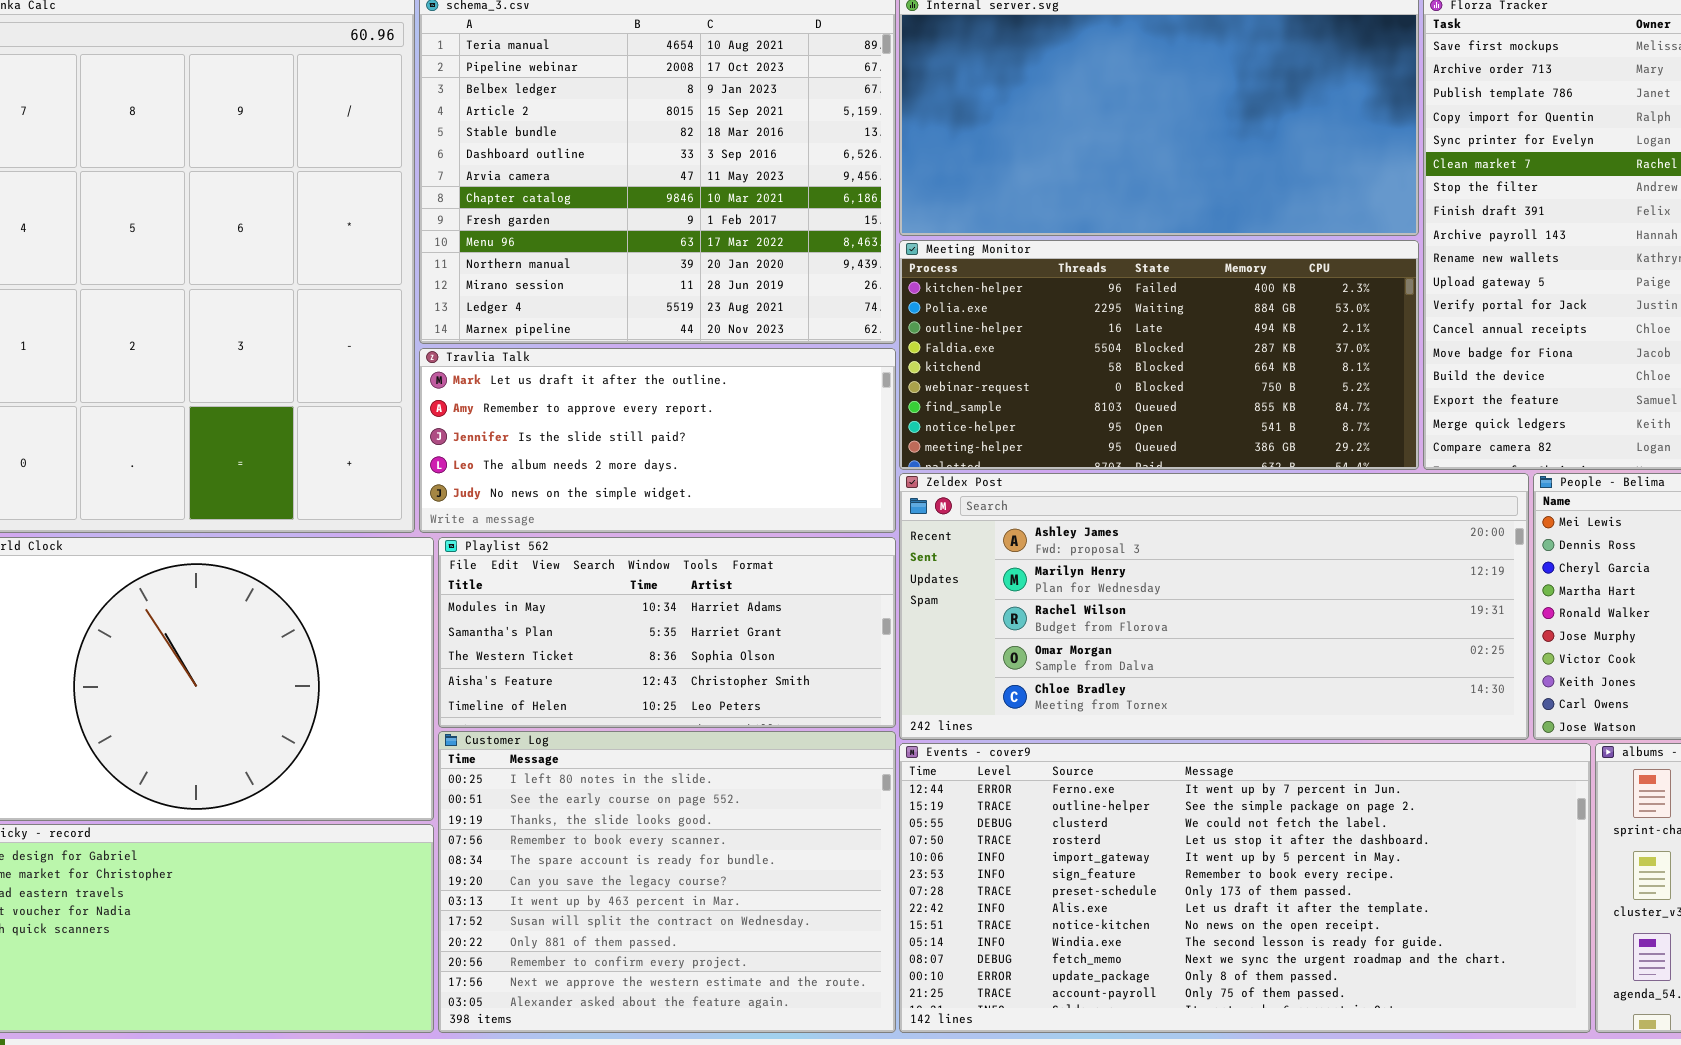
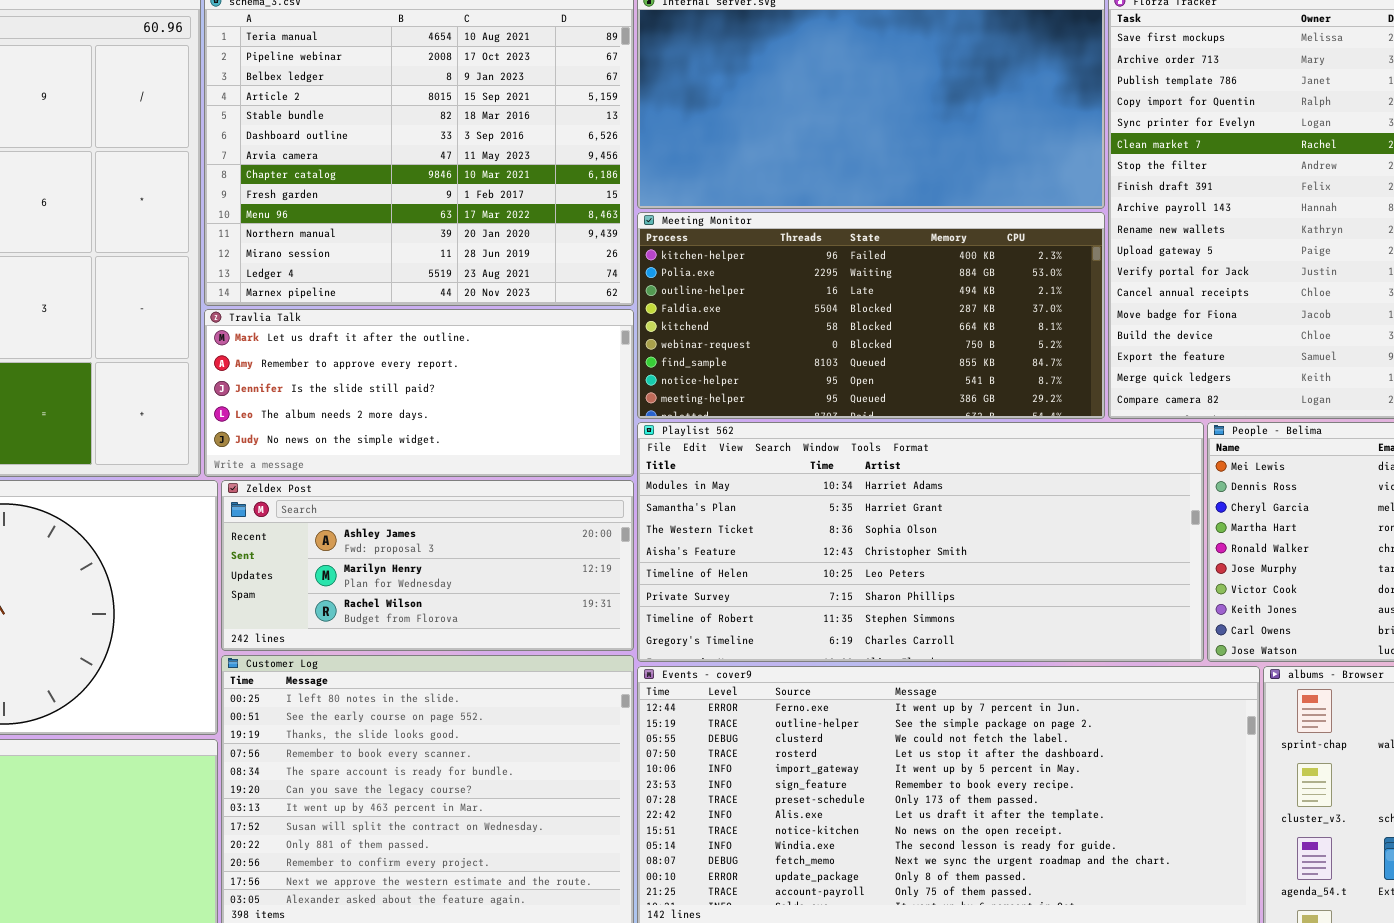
Zeldex Post: [899,473,1529,740] -> [221,480,634,651], moved, resized
Playlist 562: [438,537,896,728] -> [637,422,1204,662], moved, resized

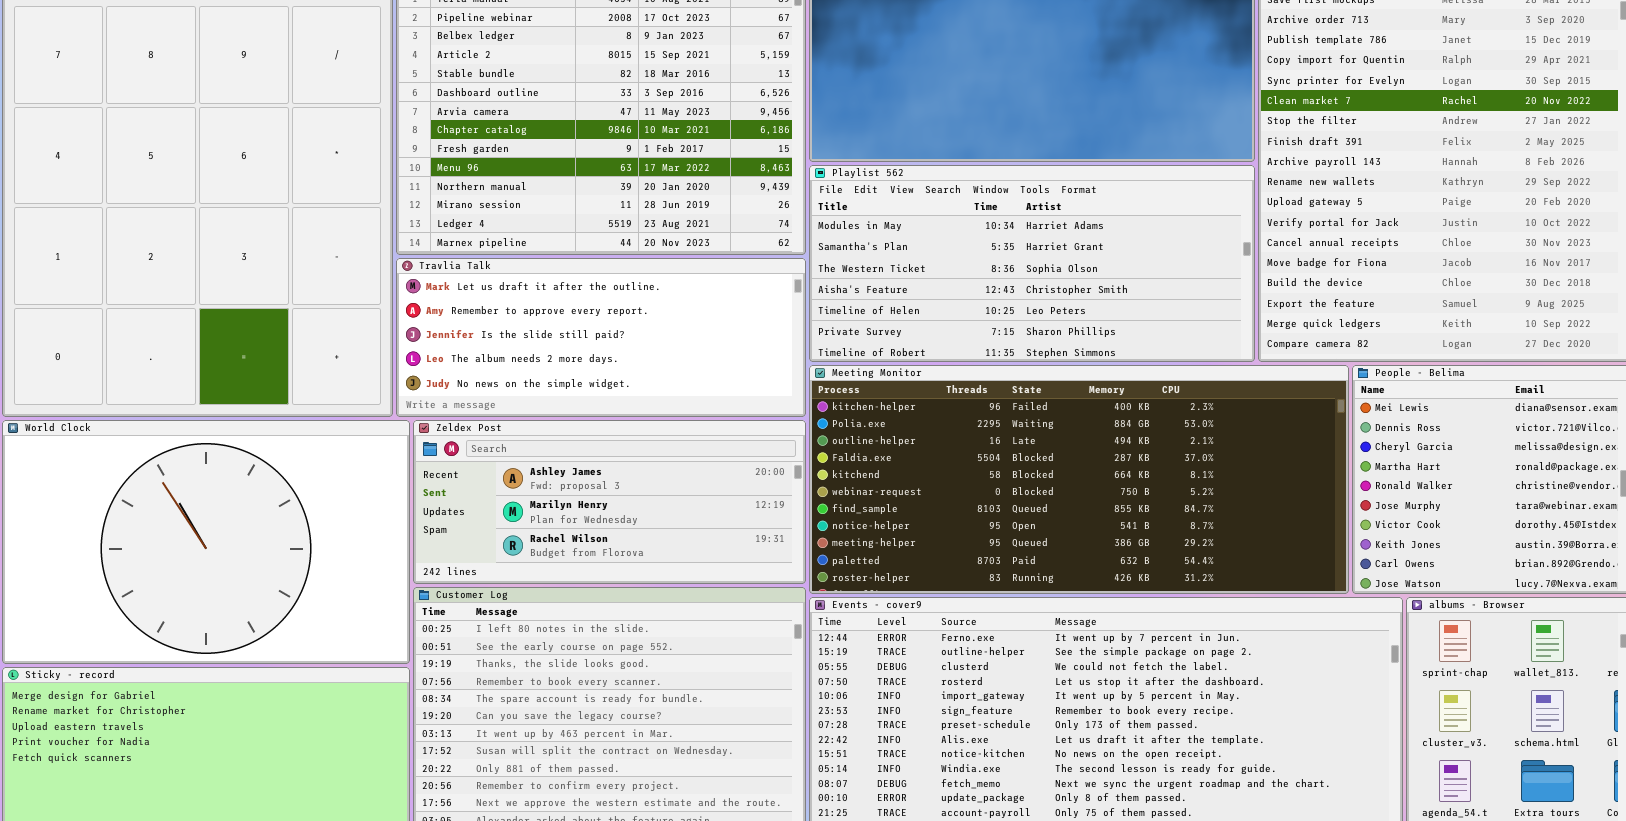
Meeting Monitor: [637,212,1105,419] -> [809,365,1349,594], moved, resized
Playlist 562: [637,422,1204,662] -> [809,165,1255,362], moved, resized

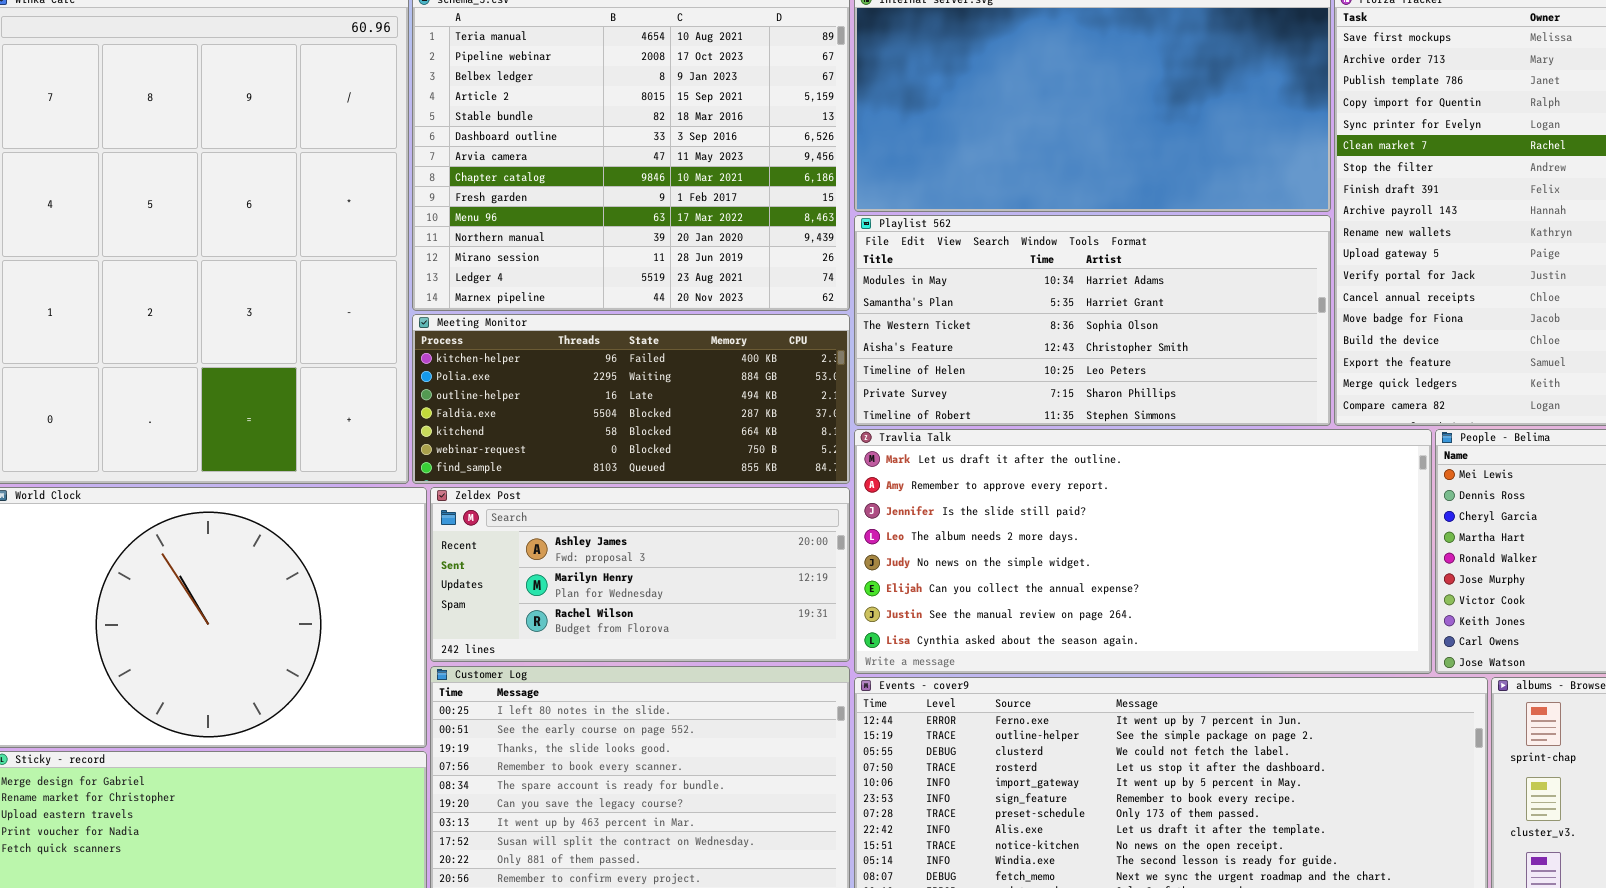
Travlia Talk: [396,258,806,417] -> [854,429,1432,674], moved, resized
Meeting Monitor: [809,365,1349,594] -> [412,314,850,484], moved, resized

